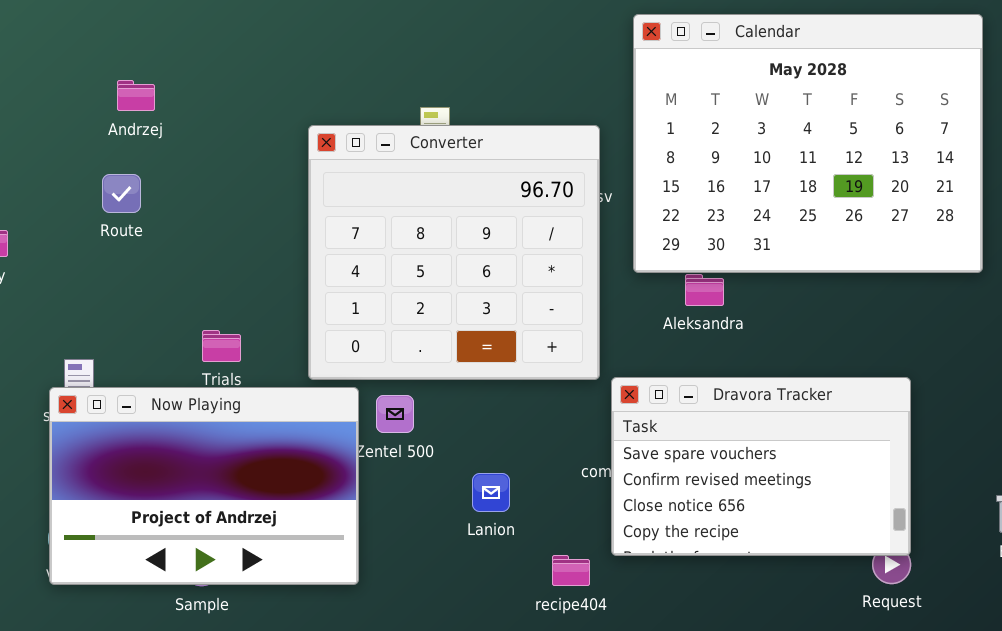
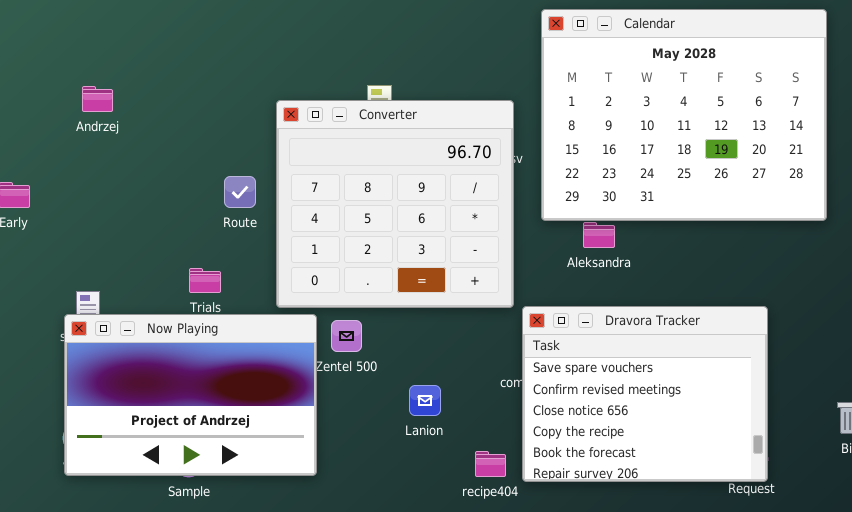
Andrzej: [117,80,155,111] -> [82,86,113,112], moved
Route: [102,174,141,213] -> [224,176,256,208], moved
Dravora Tracker: [611,377,911,556] -> [522,306,768,482], resized

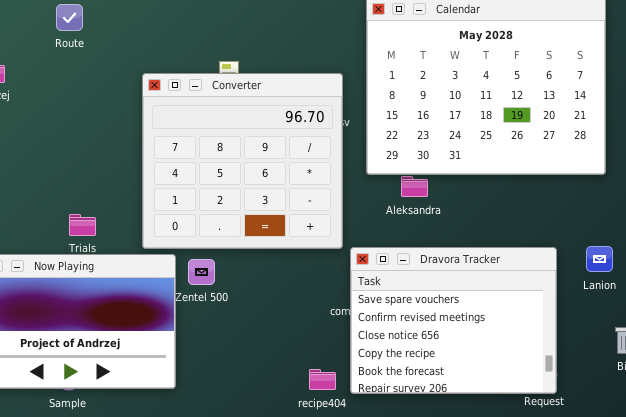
Route: [224,176,256,208] -> [56,4,83,31], moved
Lanion: [409,385,441,416] -> [586,246,613,272], moved

